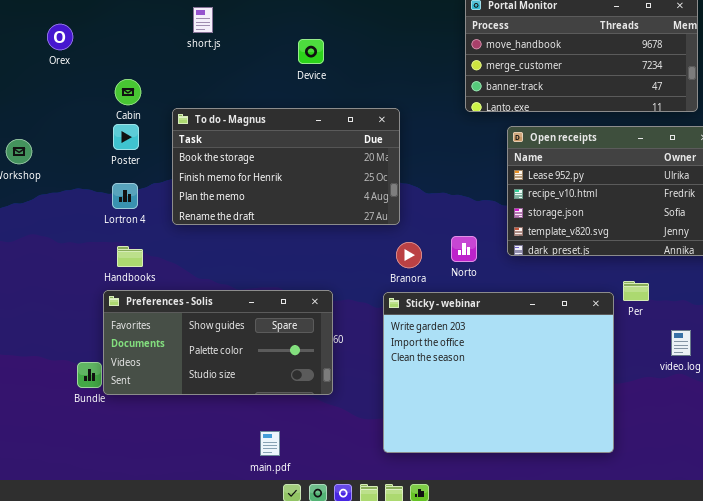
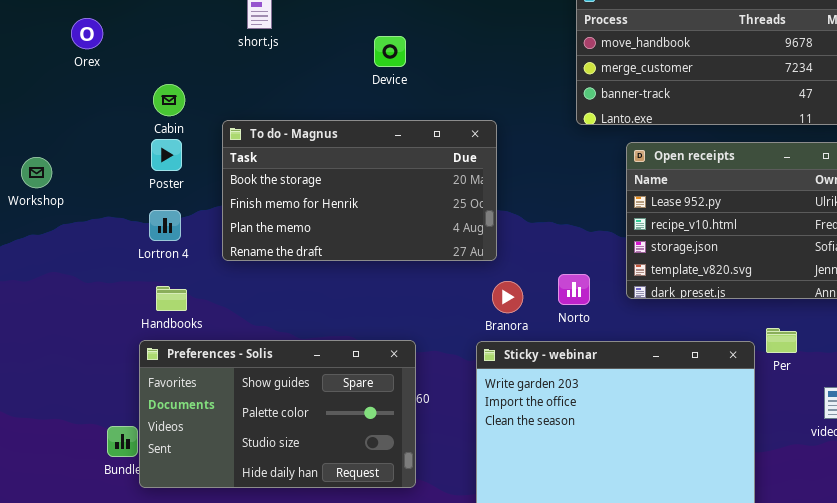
Preferences - Solis: [103,290,333,395] -> [139,340,416,488], resized

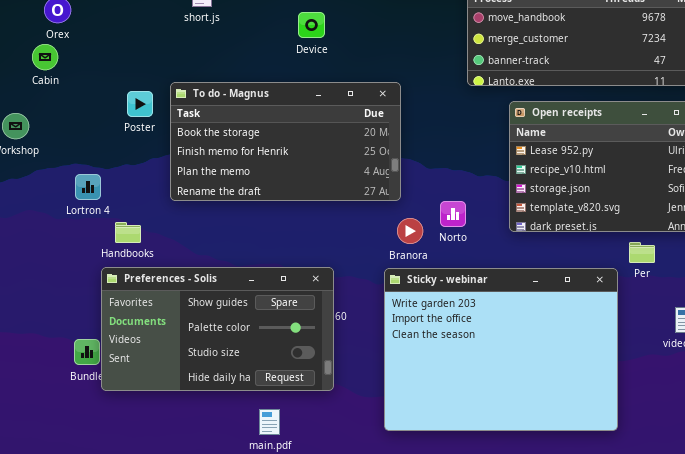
Cabin: [153,84,185,116] -> [32,44,58,70], moved
Poster: [151,139,182,171] -> [127,91,153,117], moved
Lortron 4: [149,210,181,241] -> [75,174,101,200], moved
Norto: [558,274,590,305] -> [440,201,466,227], moved
Per: [766,328,797,353] -> [629,242,655,263], moved

